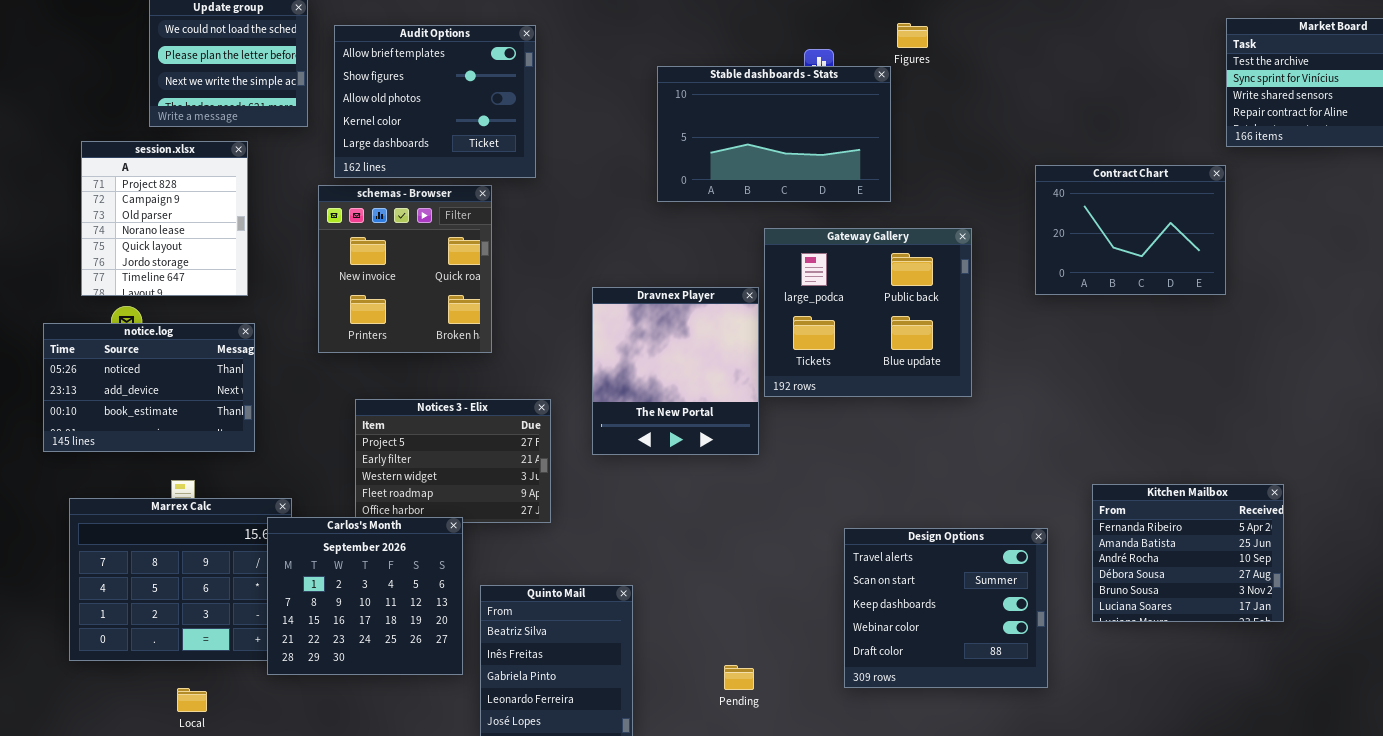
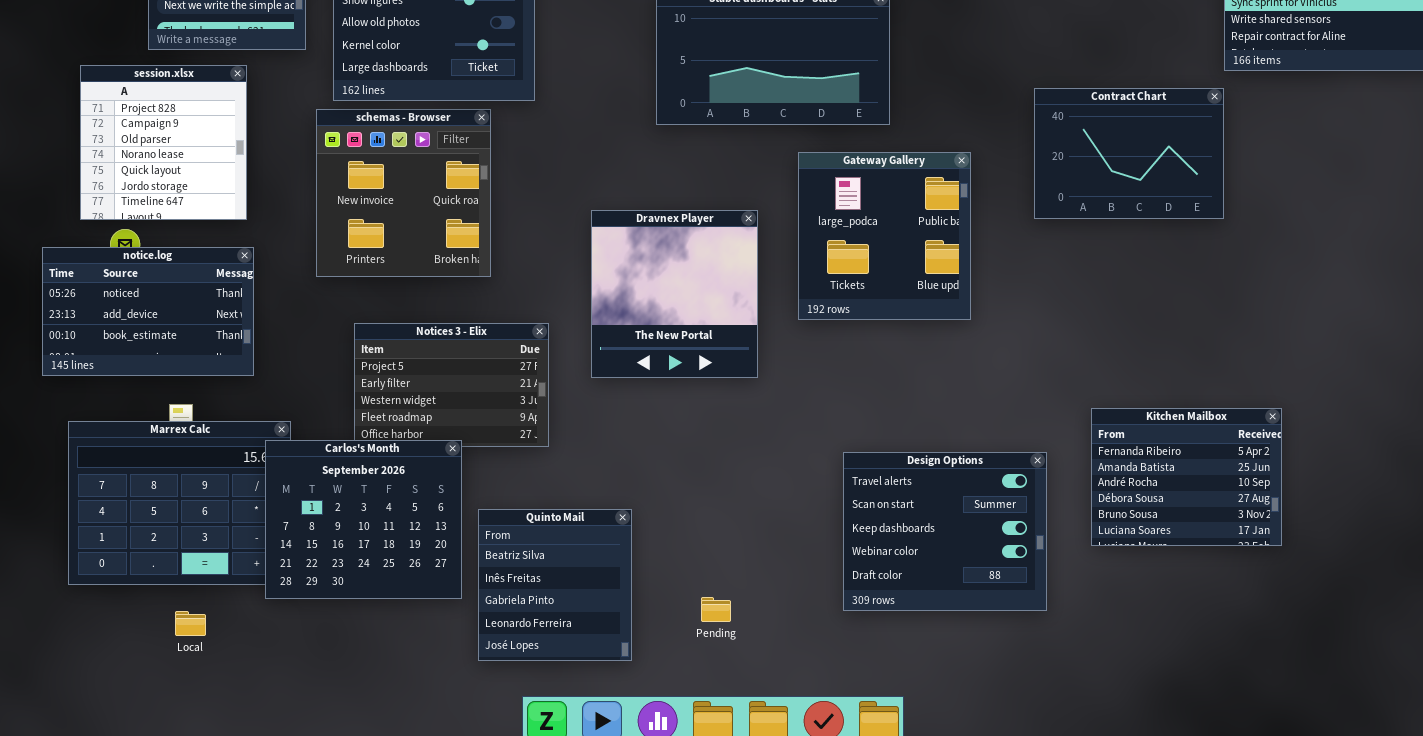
Gateway Gallery: [764,228,972,397] -> [798,152,971,320], resized
Pending: [724,665,754,690] -> [701,597,731,622], moved

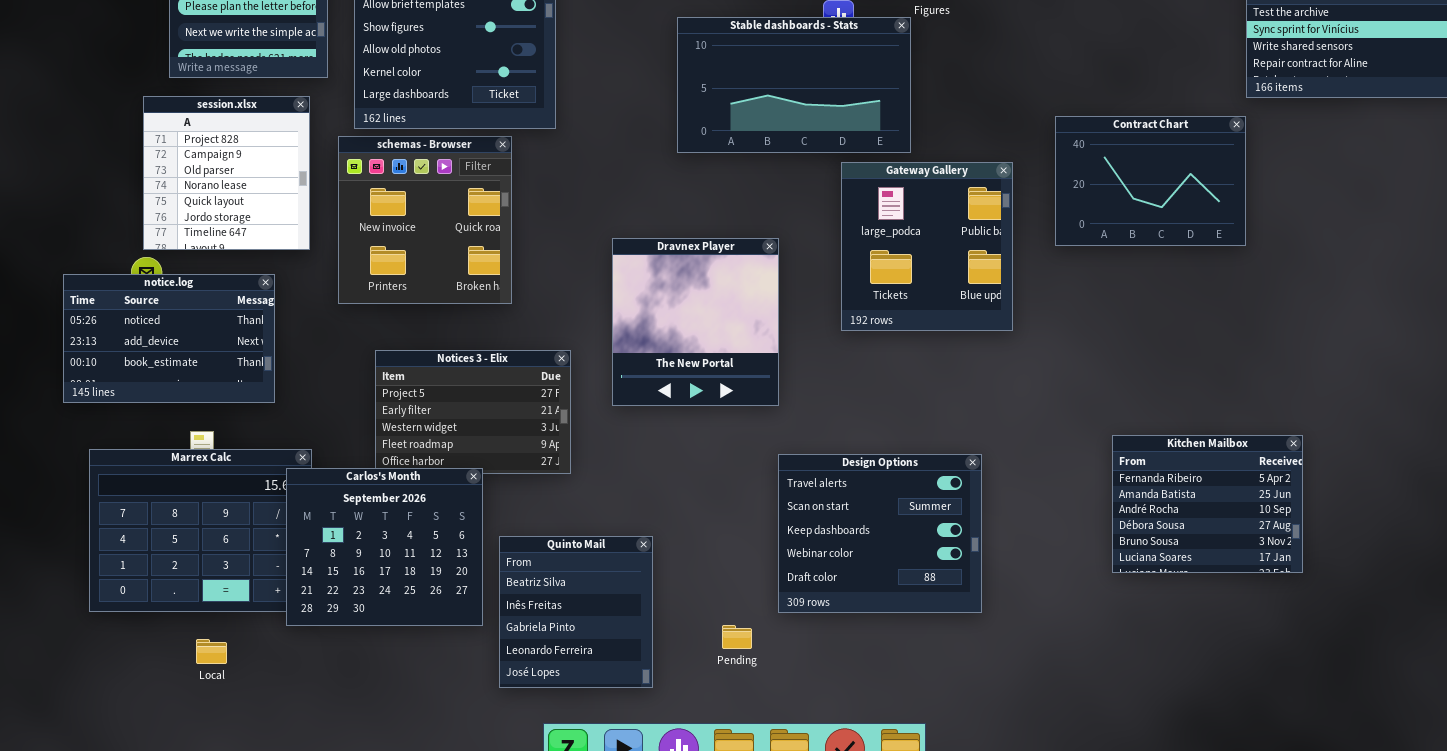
session.xlsx: [80,65,247,220] -> [143,96,310,250], moved
Gateway Gallery: [798,152,971,320] -> [841,162,1013,331], moved
Design Options: [843,452,1047,611] -> [778,454,982,613], moved

